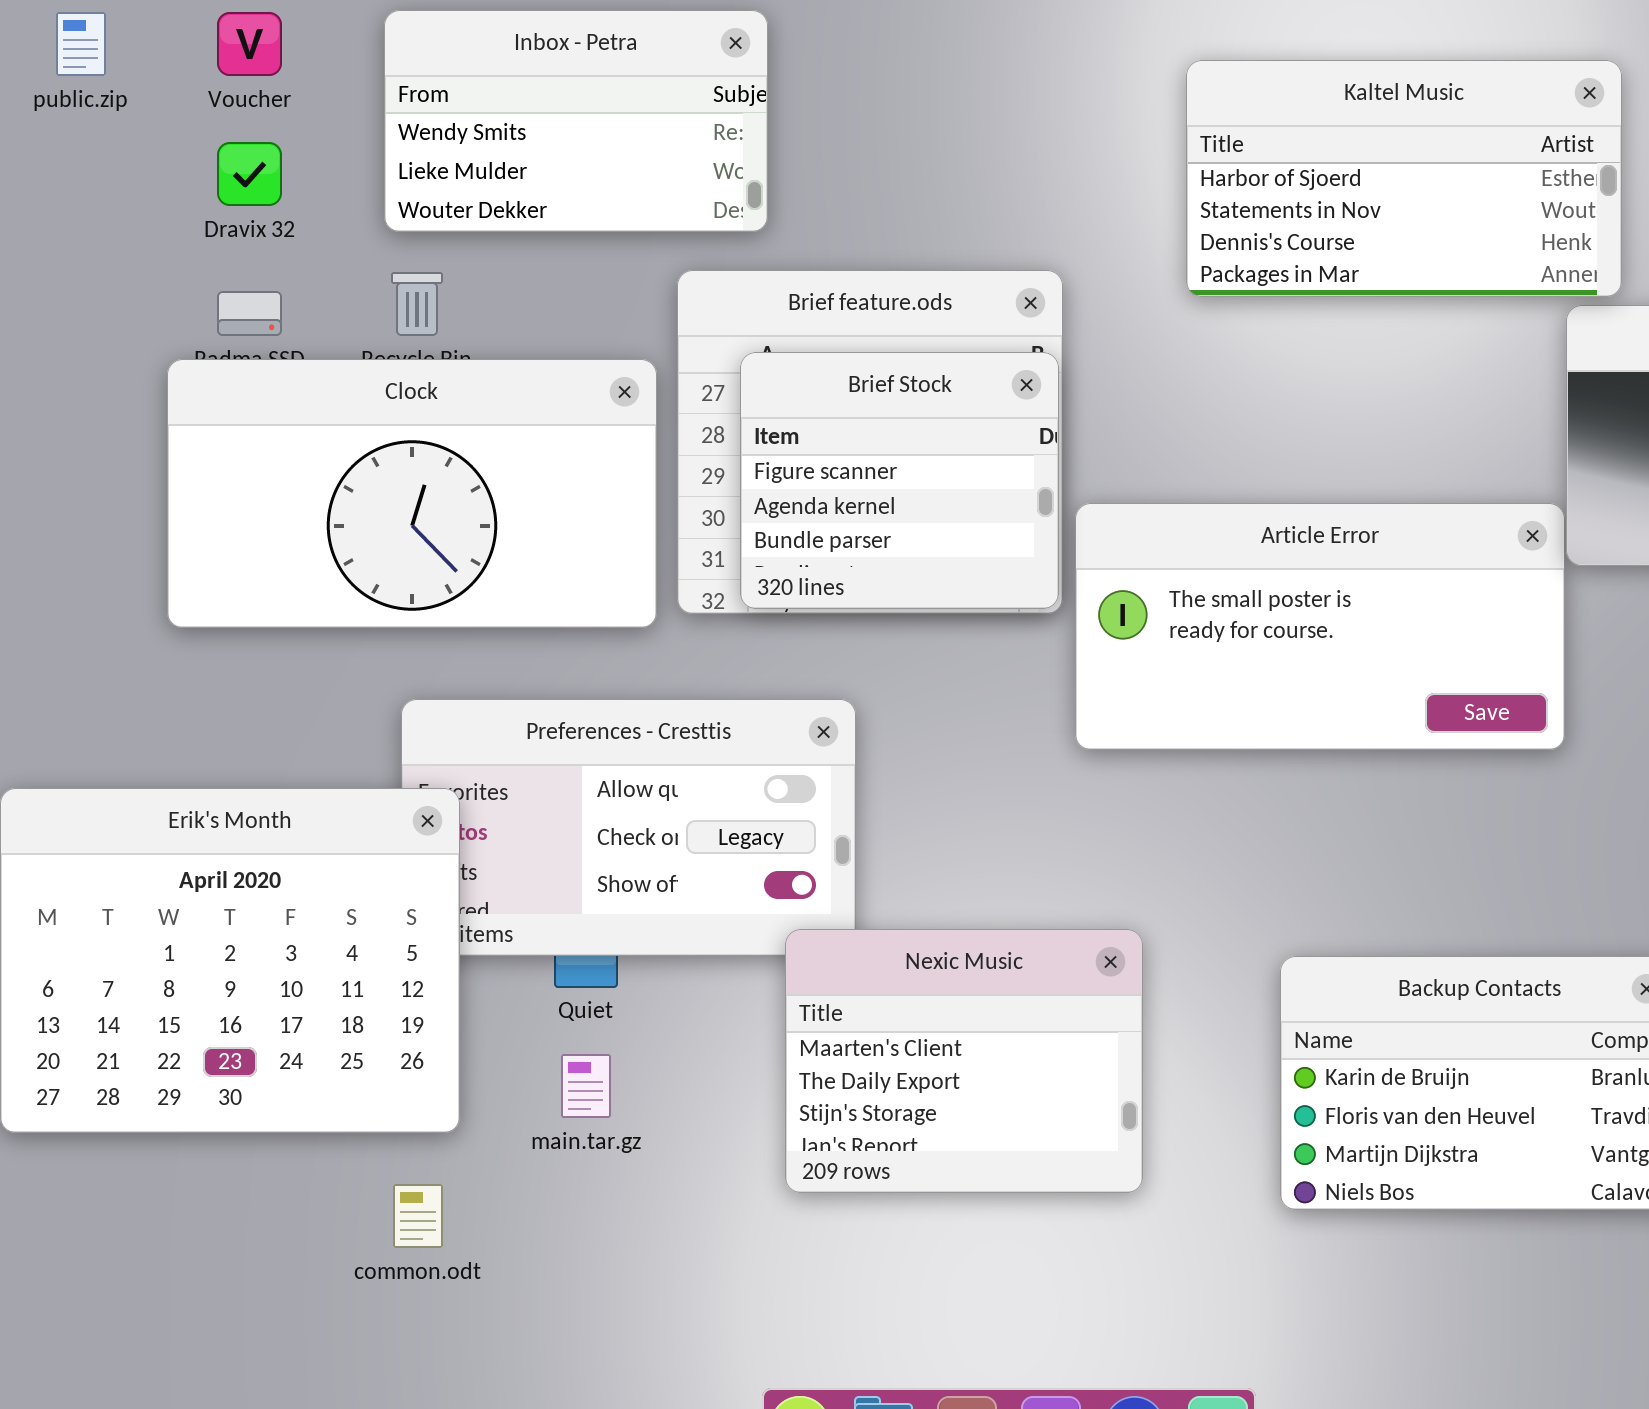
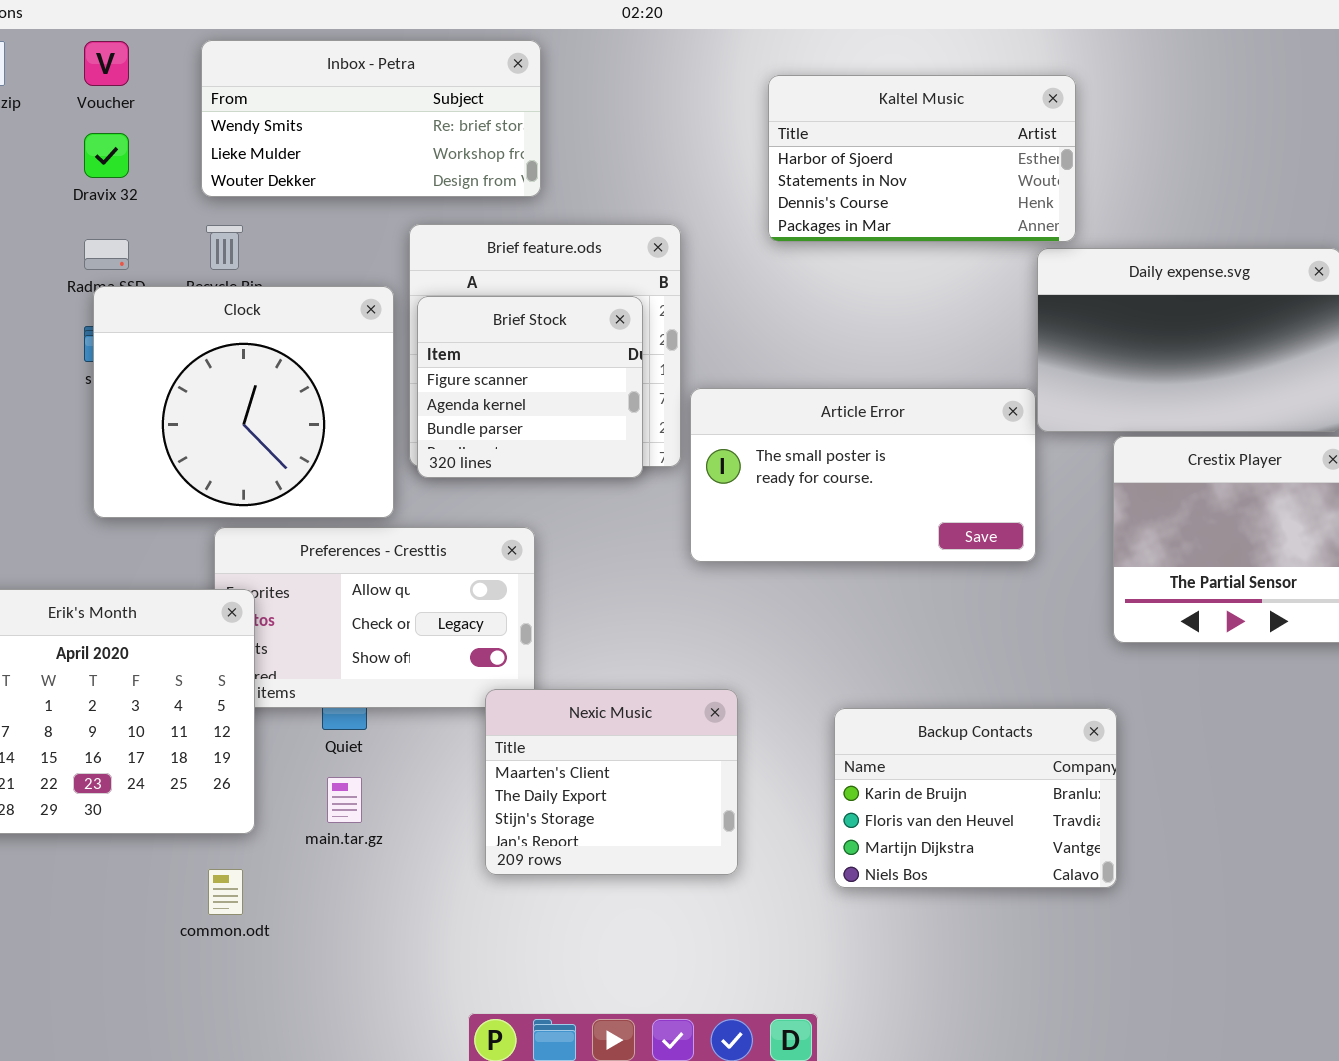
Inbox - Petra: [384,10,768,232] -> [201,40,541,197], resized
Brief Stock: [740,352,1059,609] -> [417,296,643,478], moved
Clock: [167,359,657,628] -> [93,286,394,518], resized

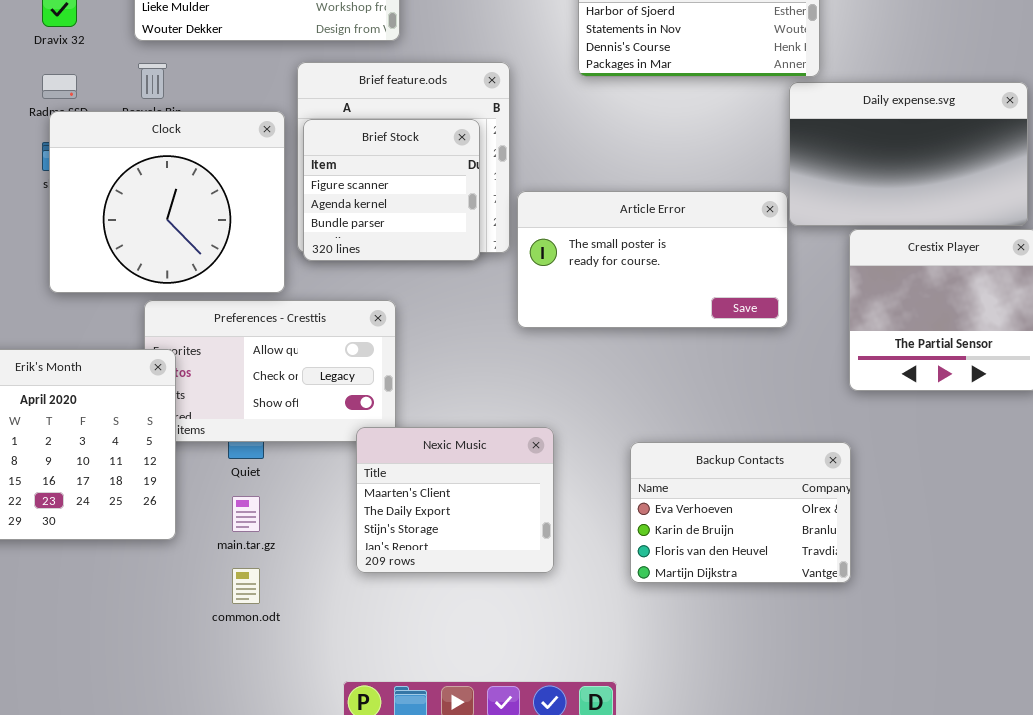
Backup Contacts: [834,708,1117,888] -> [630,442,851,583], scrolled up 1 row
common.odt: [208,869,243,915] -> [232,568,260,604], moved

